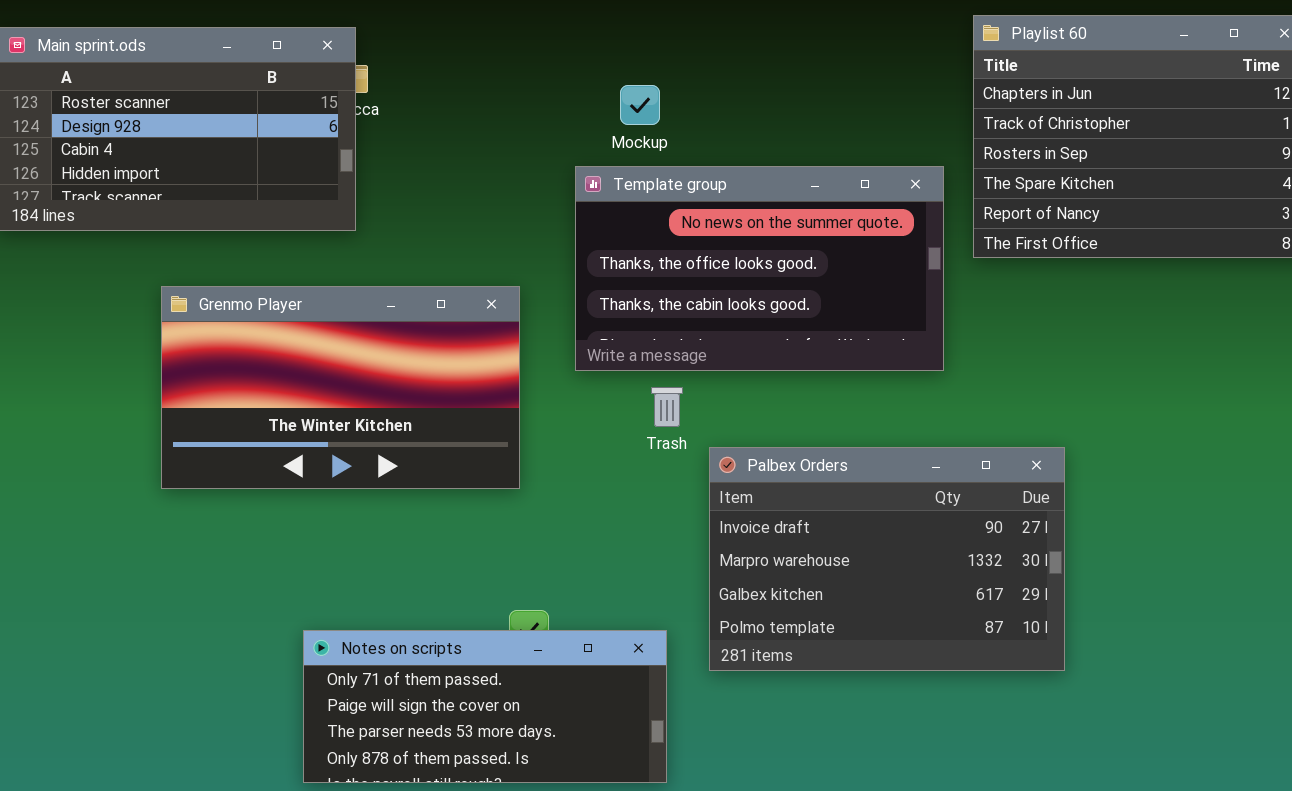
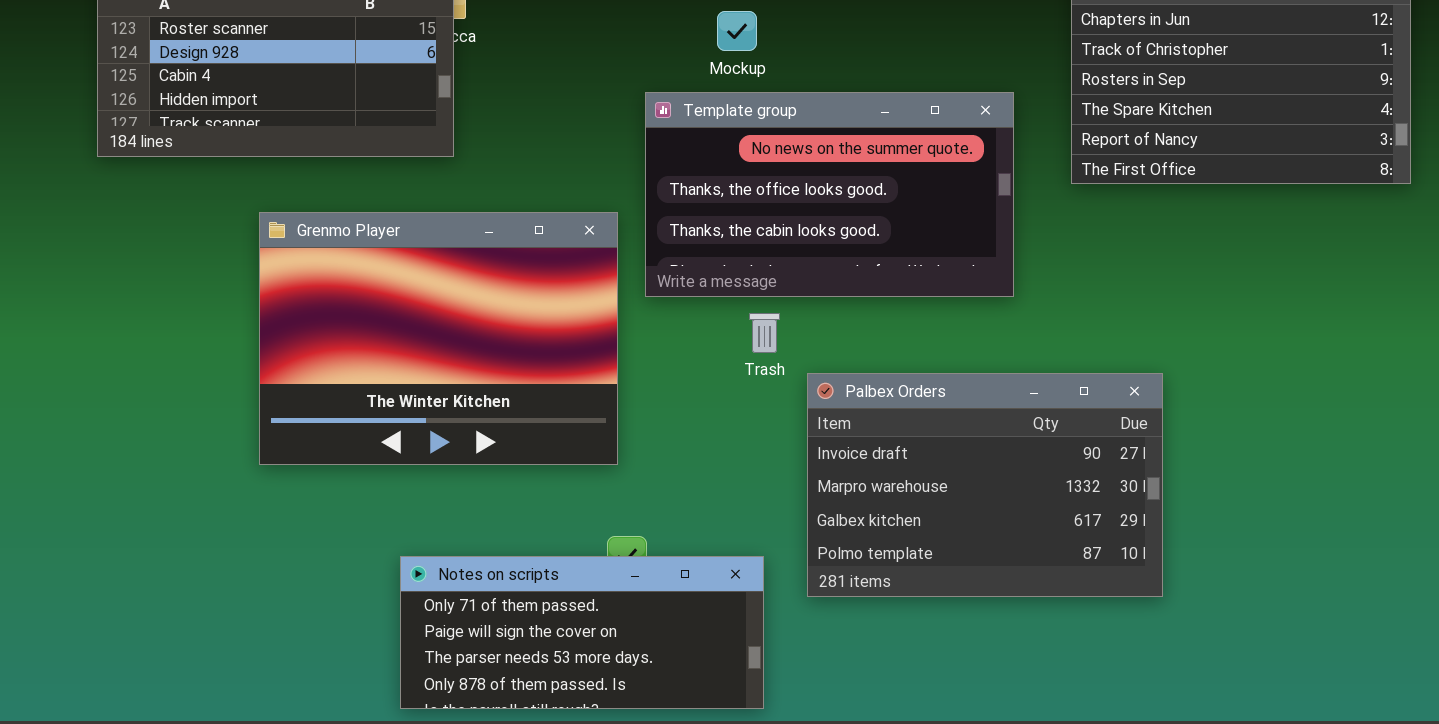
Template group: [575,166,944,371] -> [645,92,1014,297], moved
Grenmo Player: [161,286,520,489] -> [259,212,618,465], resized

